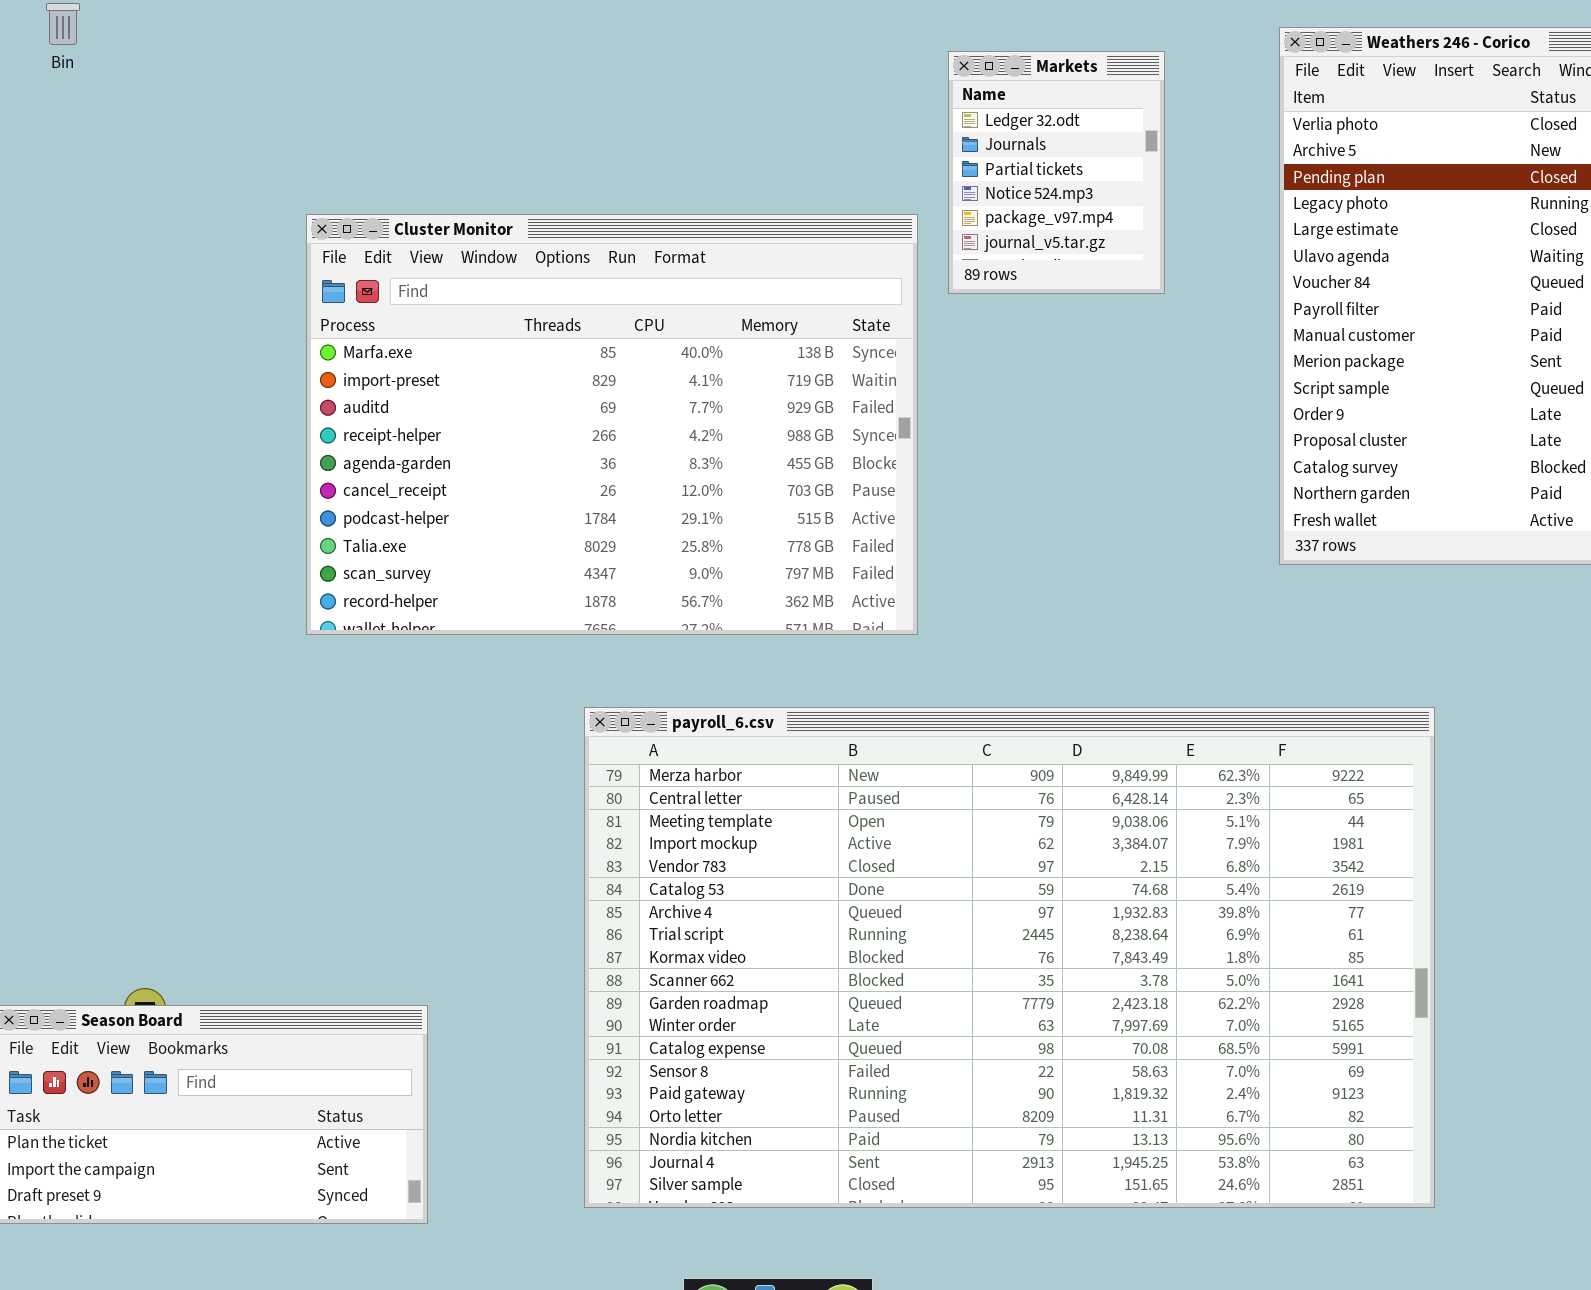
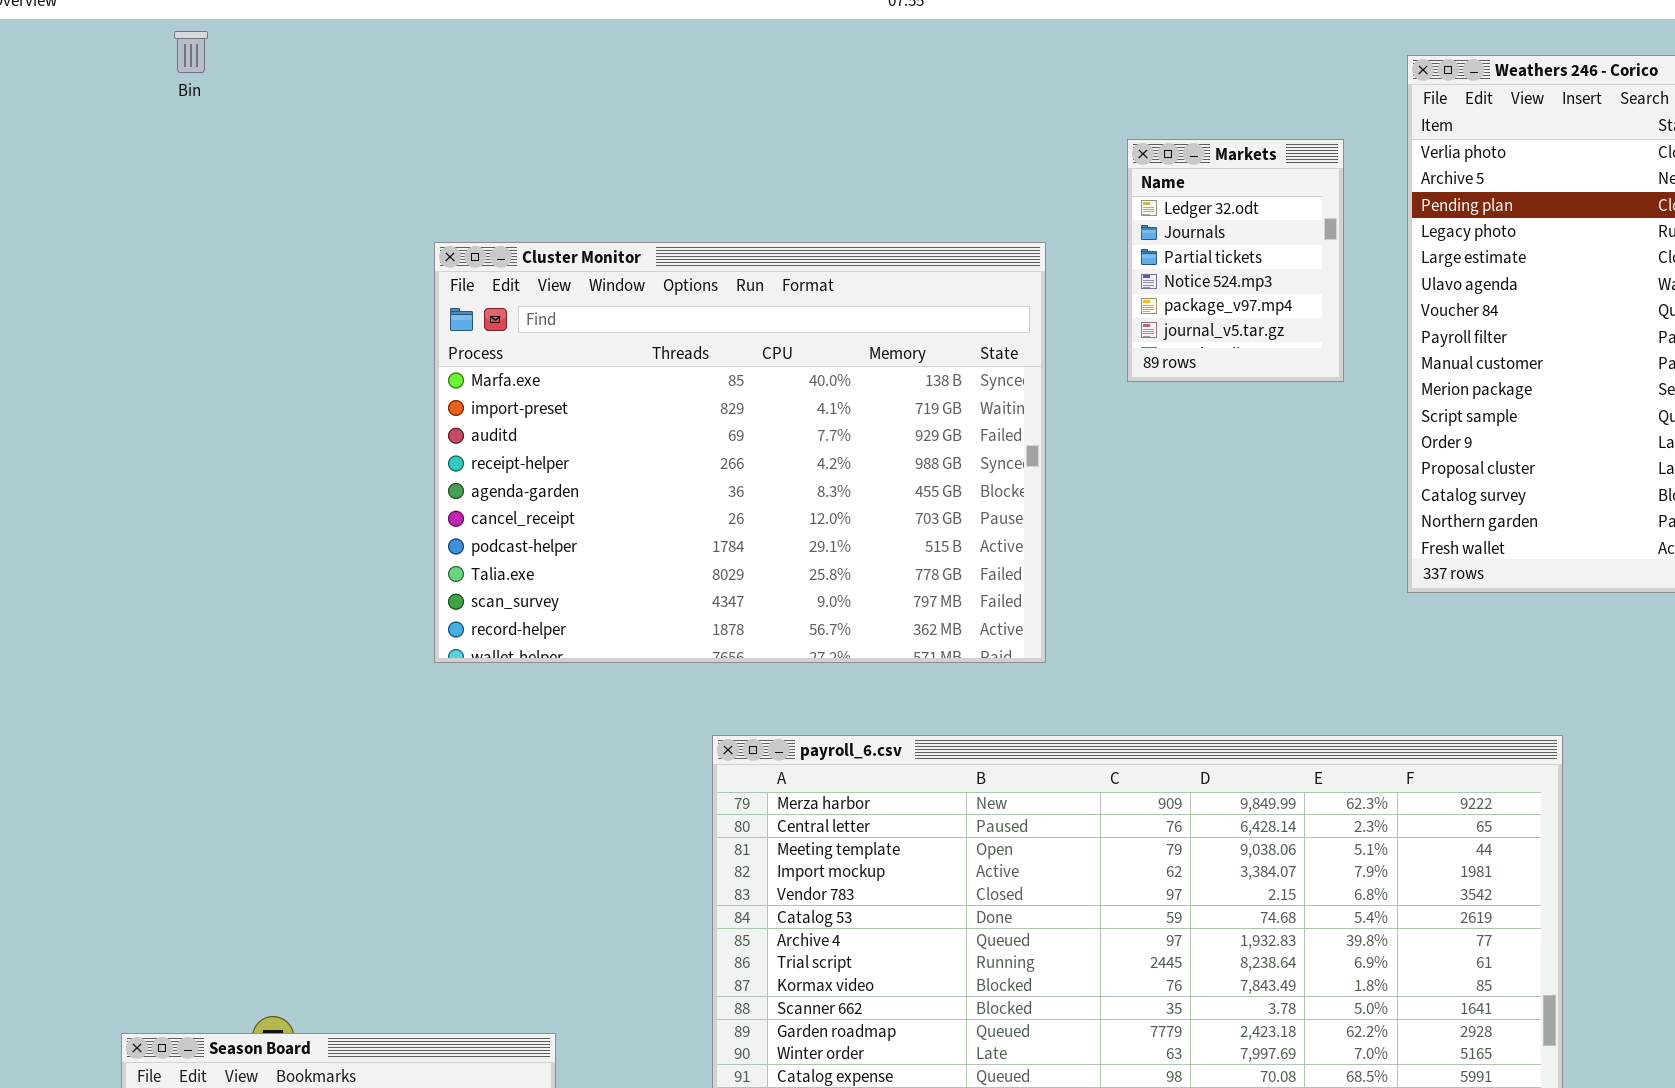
Markets: [948,51,1165,294] -> [1127,139,1344,382], moved

